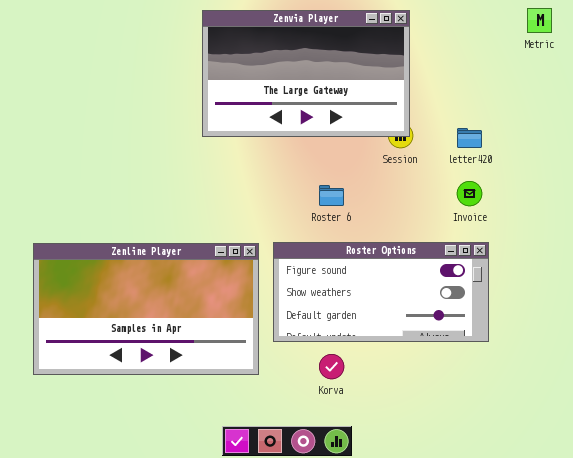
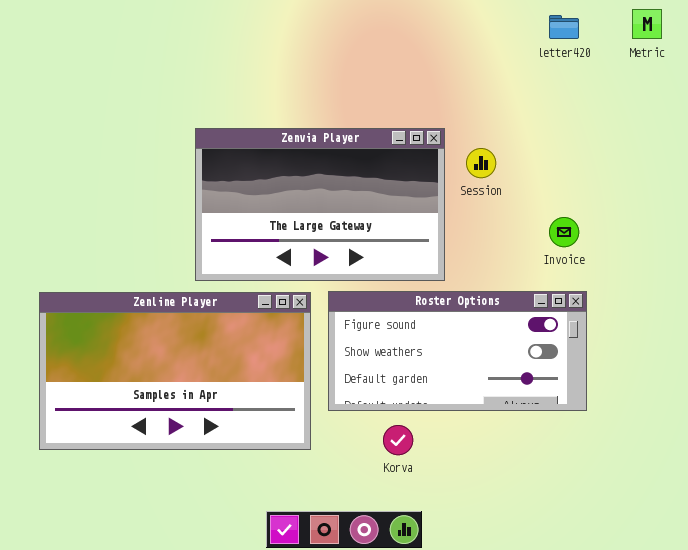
Zenvia Player: [202,10,410,137] -> [195,128,445,281], moved
letter420: [457,128,482,148] -> [549,15,579,39], moved

